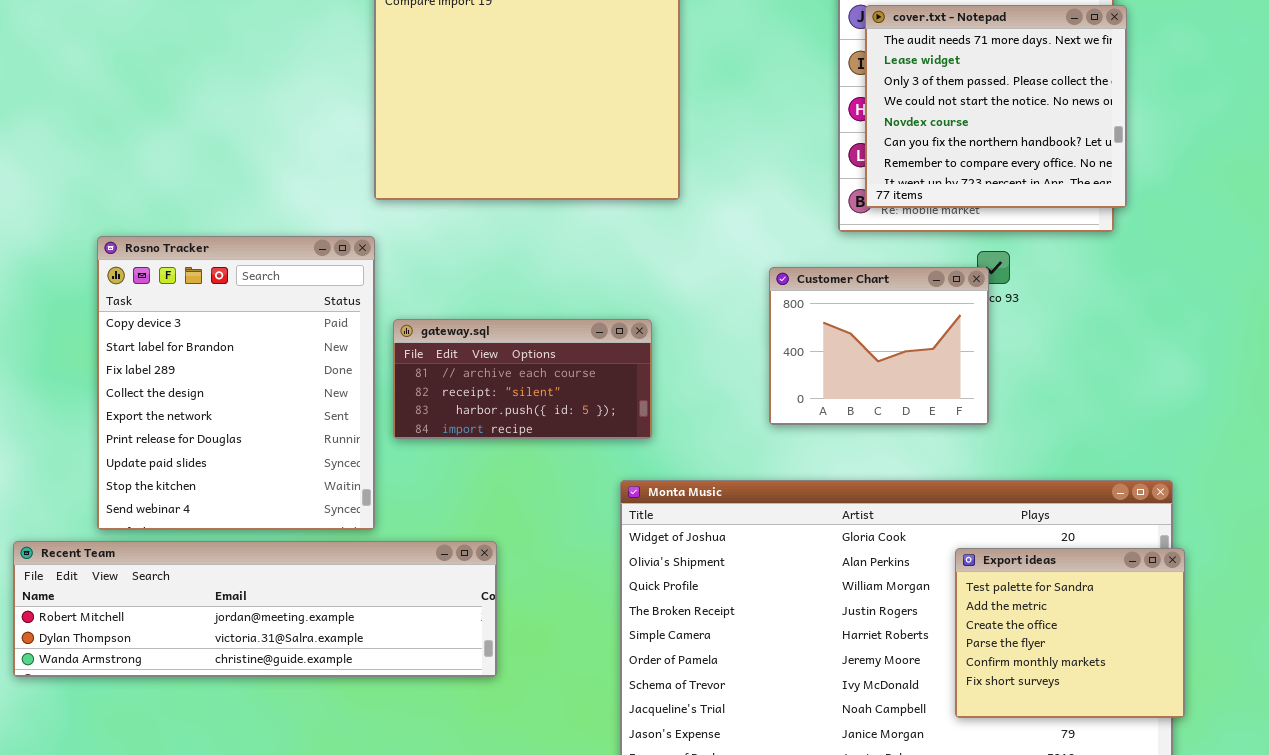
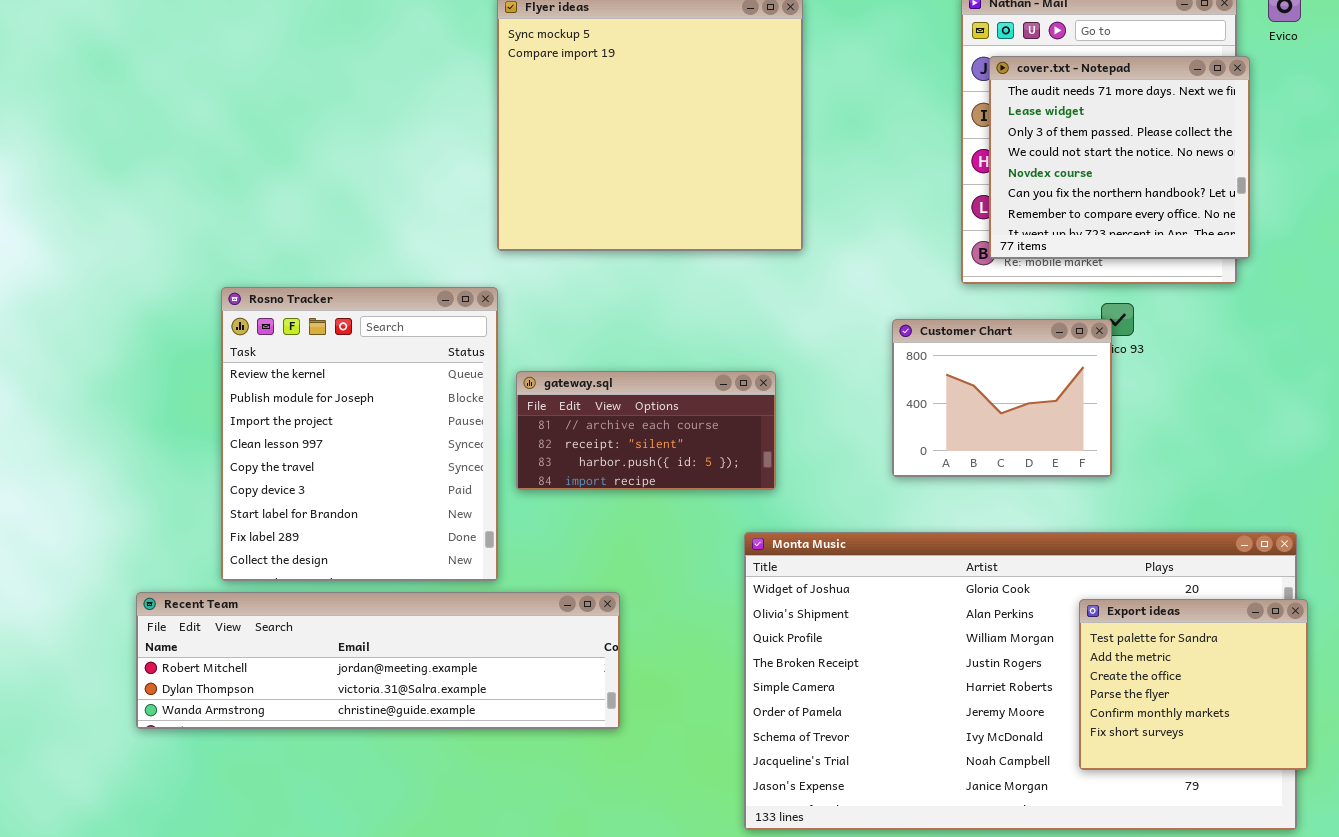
Rosno Tracker: [97,236,375,530] -> [221,287,498,581], scrolled up 5 rows

